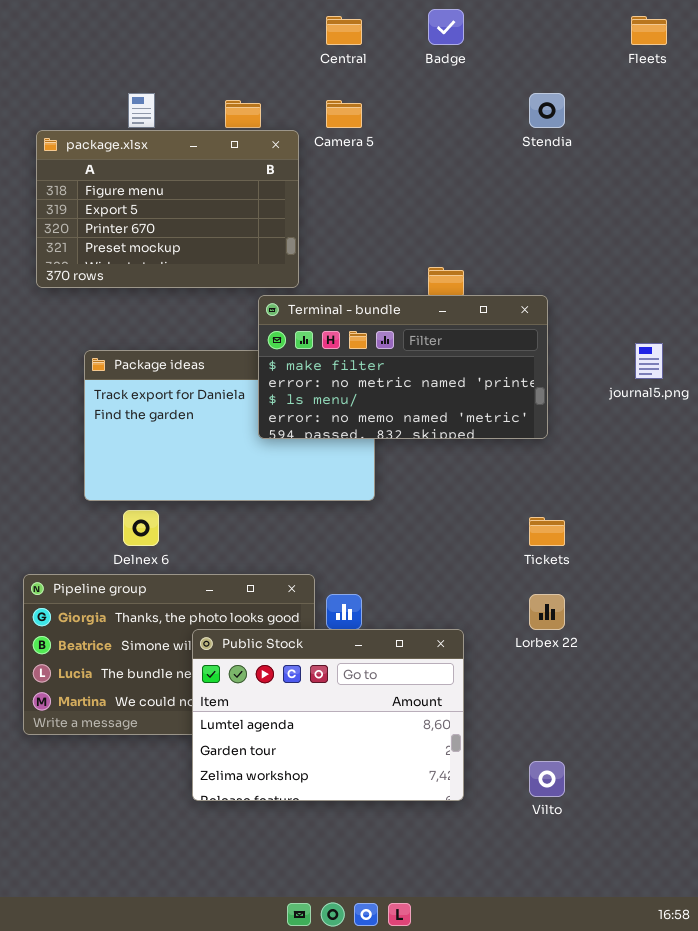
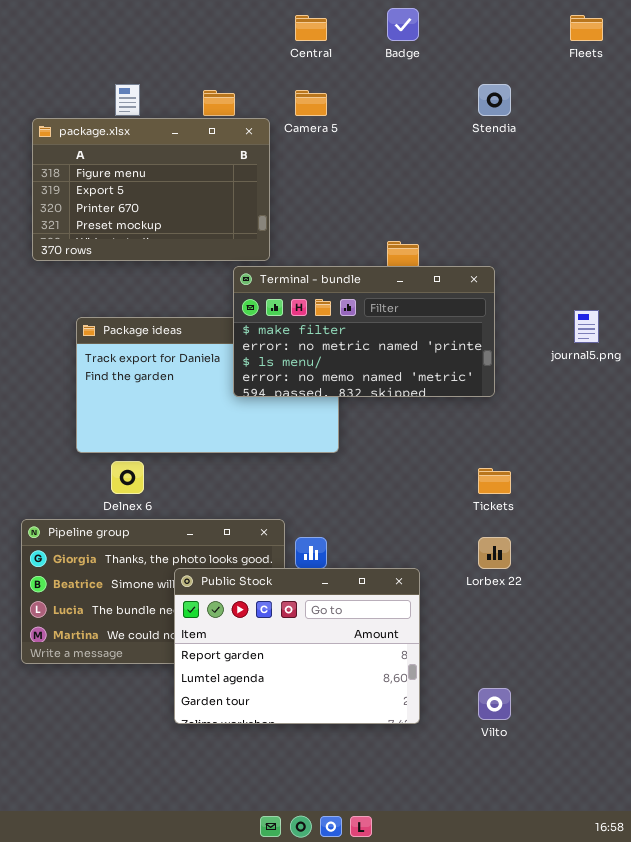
Public Stock: [192,629,464,801] -> [174,568,420,724], scrolled up 1 row

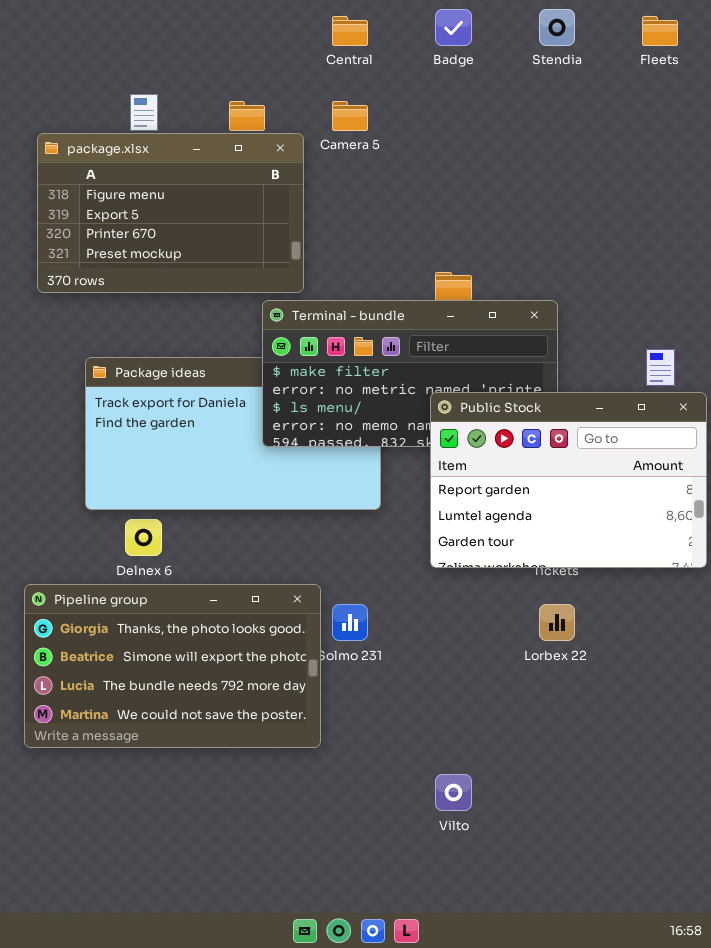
Stendia: [478,84,511,116] -> [539,9,575,46], moved
Public Stock: [174,568,420,724] -> [430,392,707,568], moved
Vilto: [478,688,511,720] -> [435,774,472,811], moved

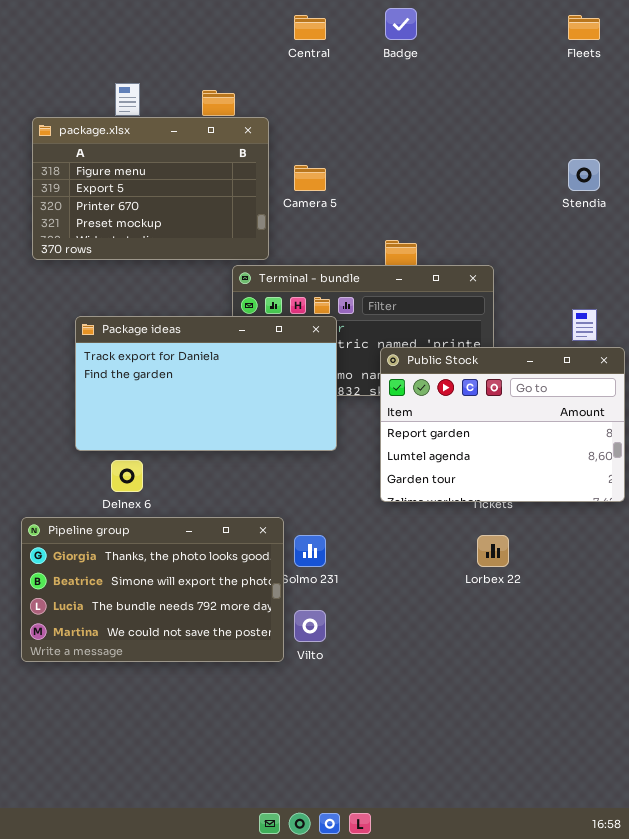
Stendia: [539,9,575,46] -> [568,159,600,191], moved
Camera 5: [332,101,368,131] -> [294,165,326,191], moved
Package ideas: [85,357,381,510] -> [75,316,337,451], raised
Vilto: [435,774,472,811] -> [294,610,326,642], moved

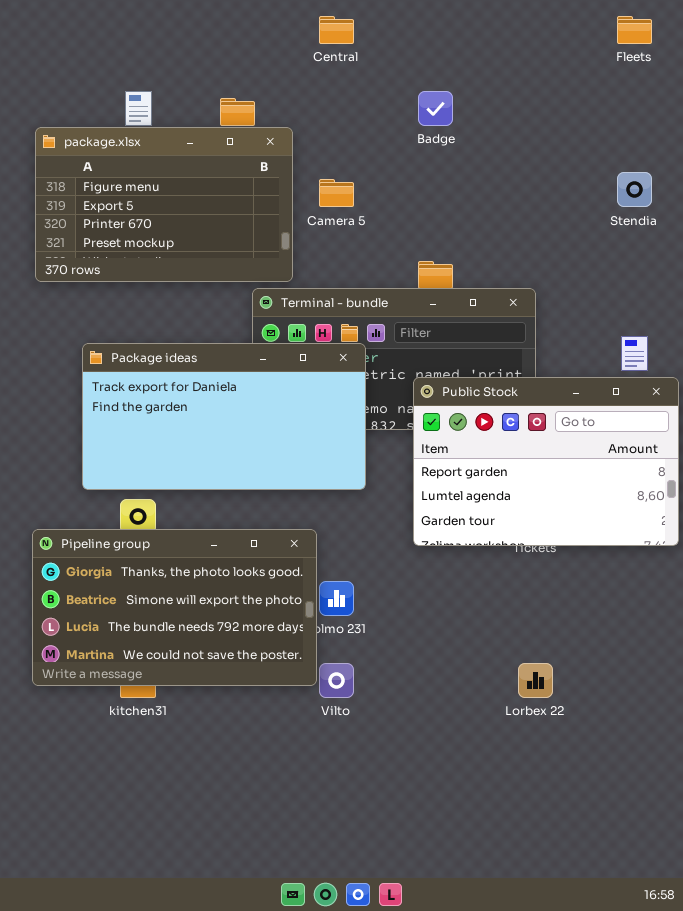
Badge: [385,8,417,40] -> [418,91,453,126], moved
Pipeline group: [21,517,284,662] -> [32,529,317,686], moved
Lorbex 22: [477,535,509,567] -> [518,663,553,698], moved

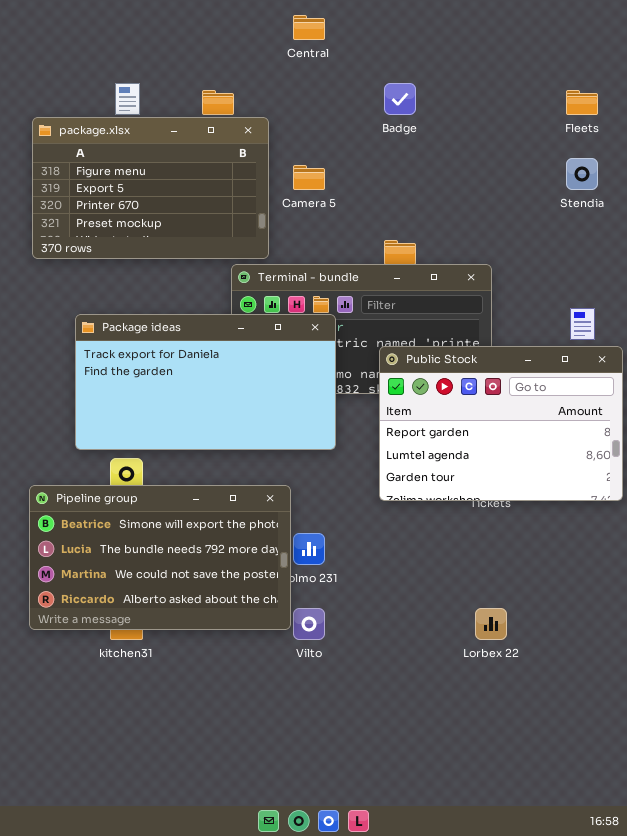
Fleets: [617,16,652,44] -> [566,90,598,115], moved
Pipeline group: [32,529,317,686] -> [29,485,291,630], scrolled down 1 row

